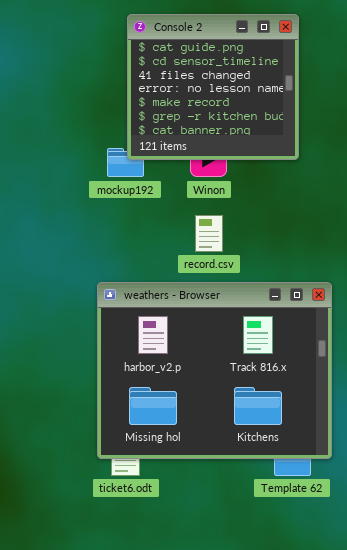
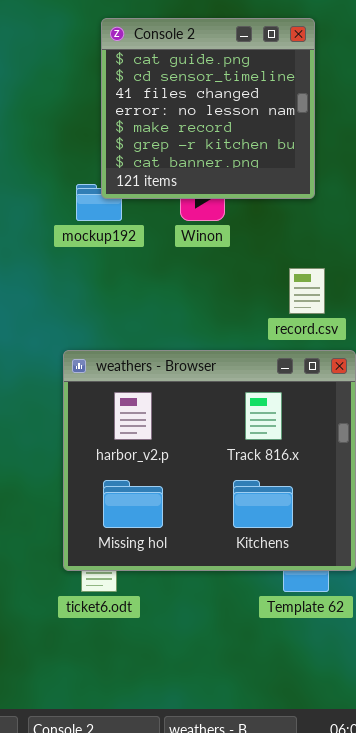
record.csv: [195,215,223,252] -> [289,268,325,314], moved

